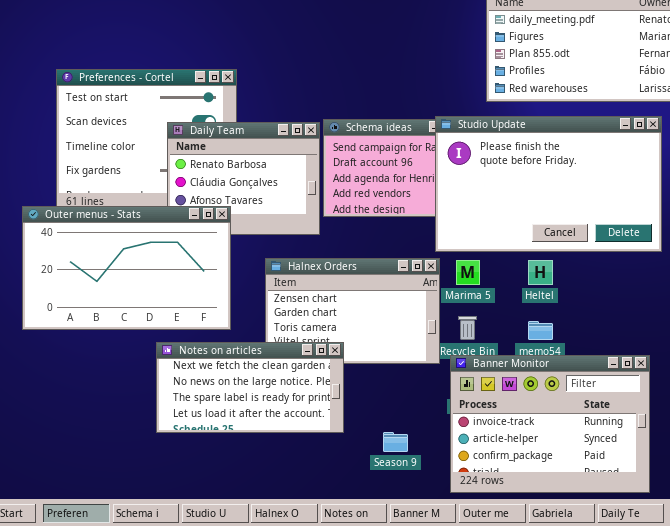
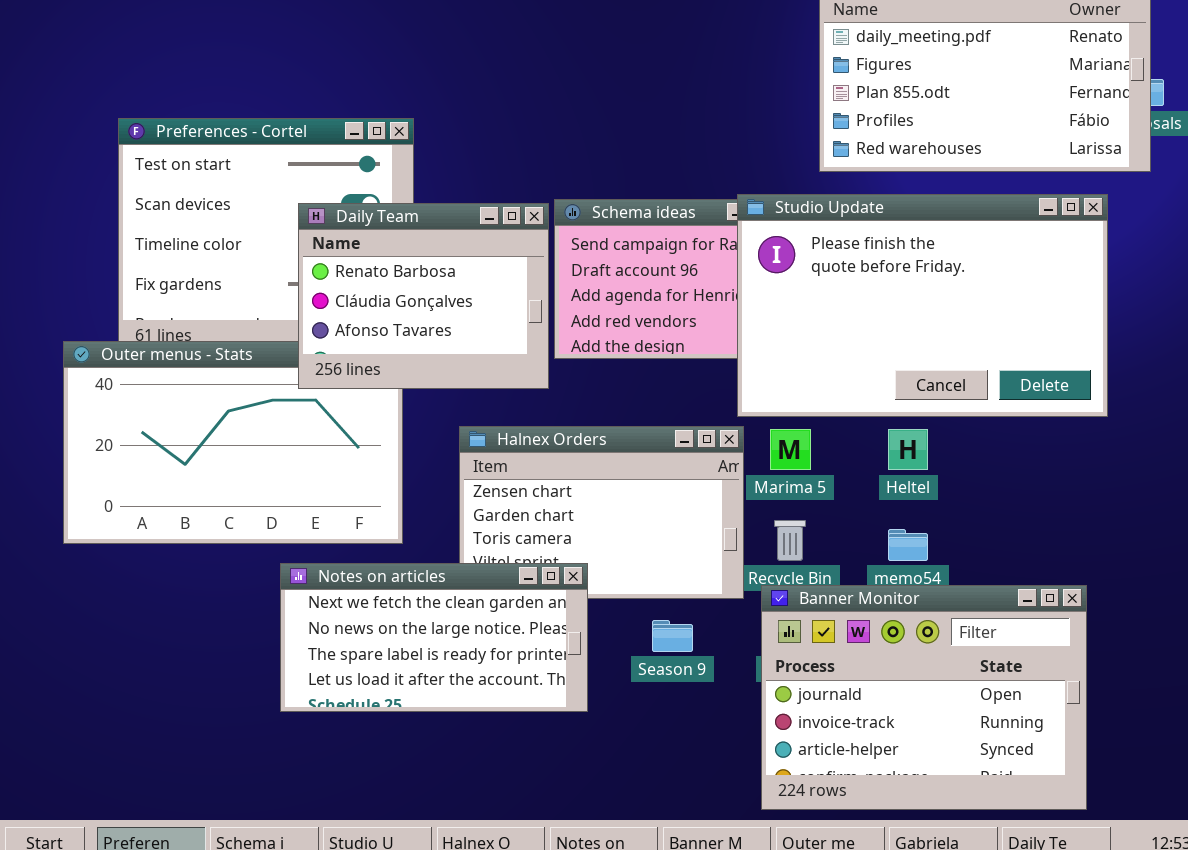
Daily Team: [167,122,320,235] -> [298,203,549,389], raised
Banner Monitor: [450,355,650,493] -> [761,585,1087,810], scrolled up 1 row
Season 9: [383,432,408,452] -> [652,620,693,652], moved

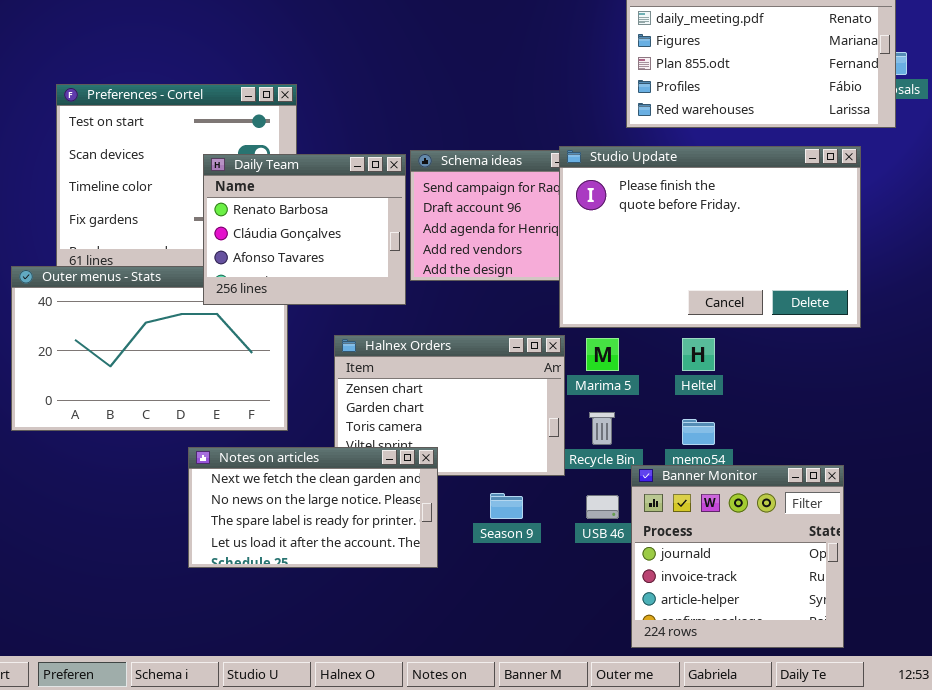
Banner Monitor: [761,585,1087,810] -> [631,465,844,648], resized

